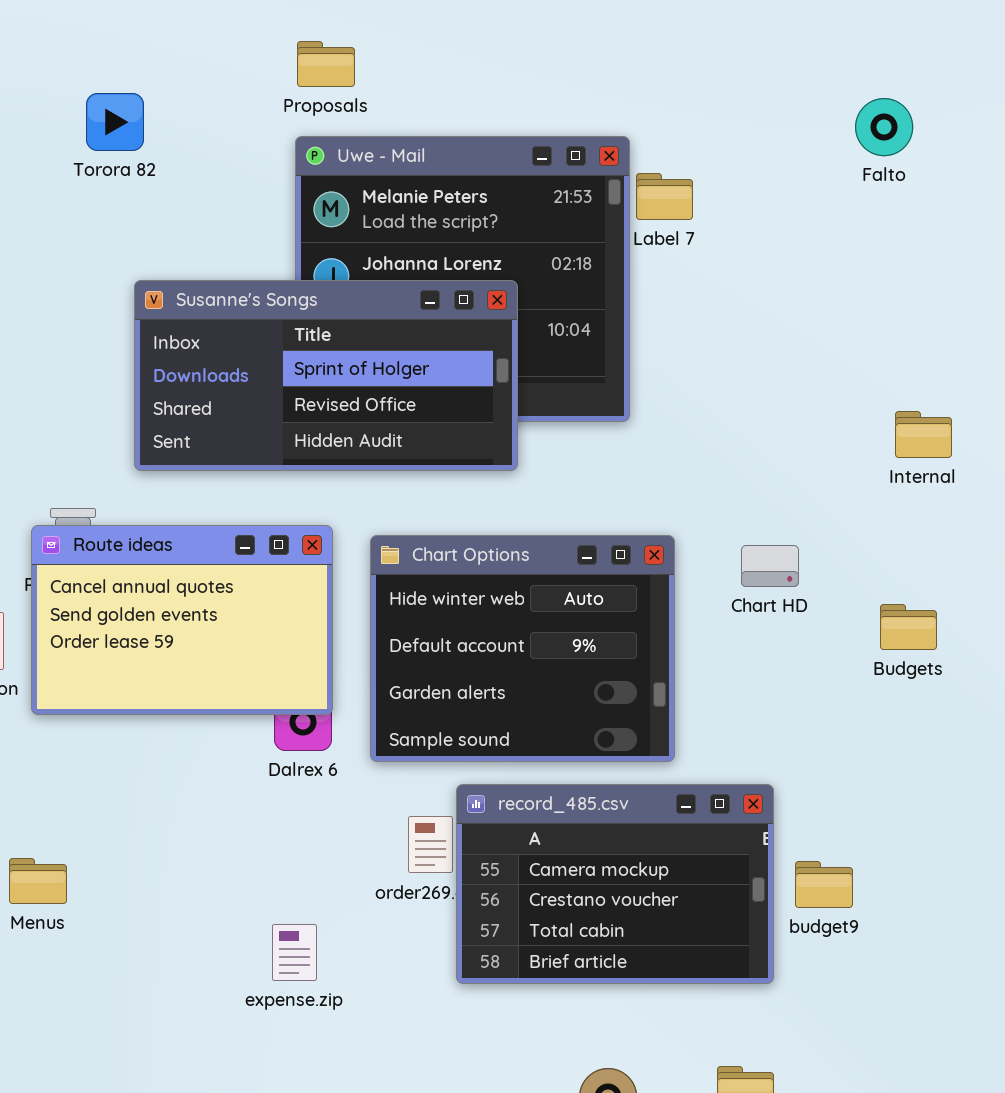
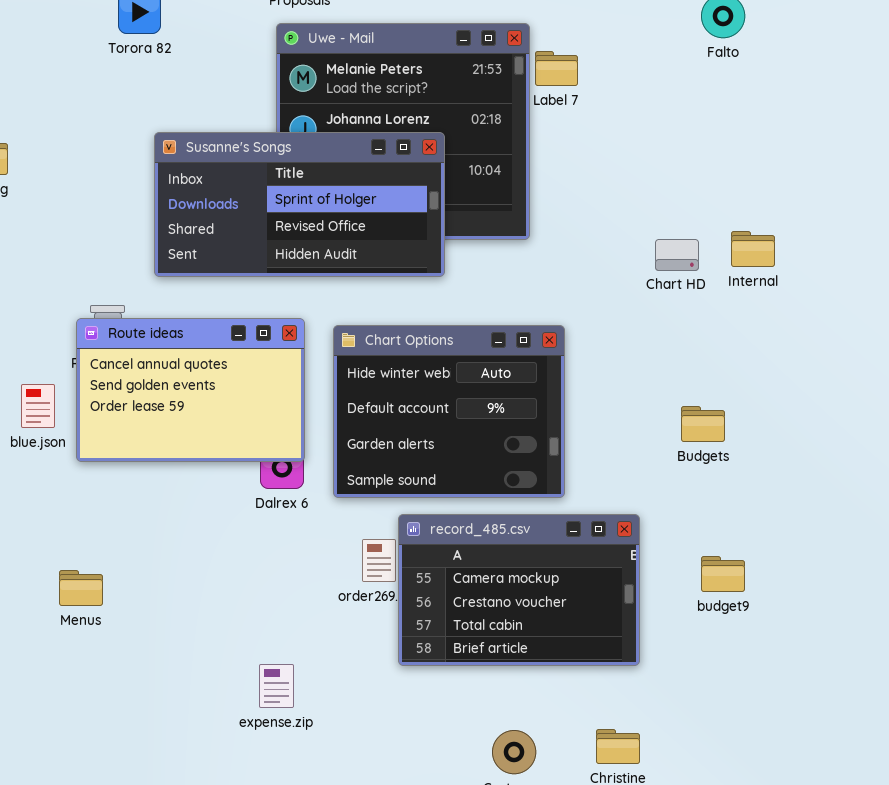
Chart HD: [741,545,799,587] -> [655,239,699,271], moved
Budgets: [880,604,937,650] -> [681,406,725,442], moved
budget9: [795,861,853,908] -> [701,556,745,592], moved
expense.zip: [272,924,317,981] -> [259,664,294,708], moved

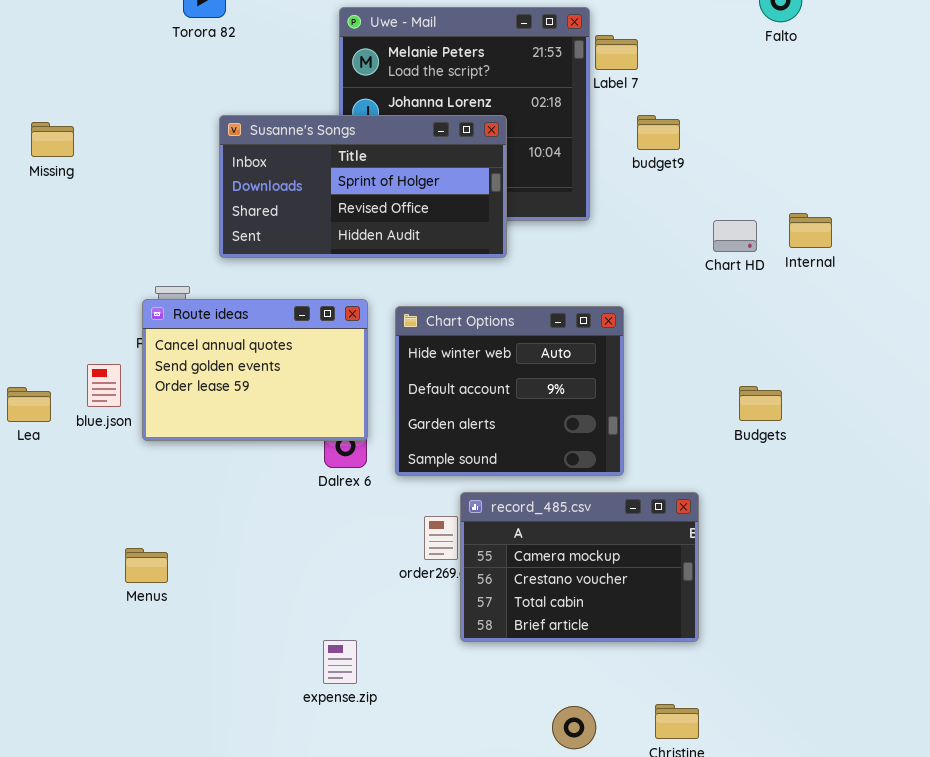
budget9: [701,556,745,592] -> [637,115,680,150], moved

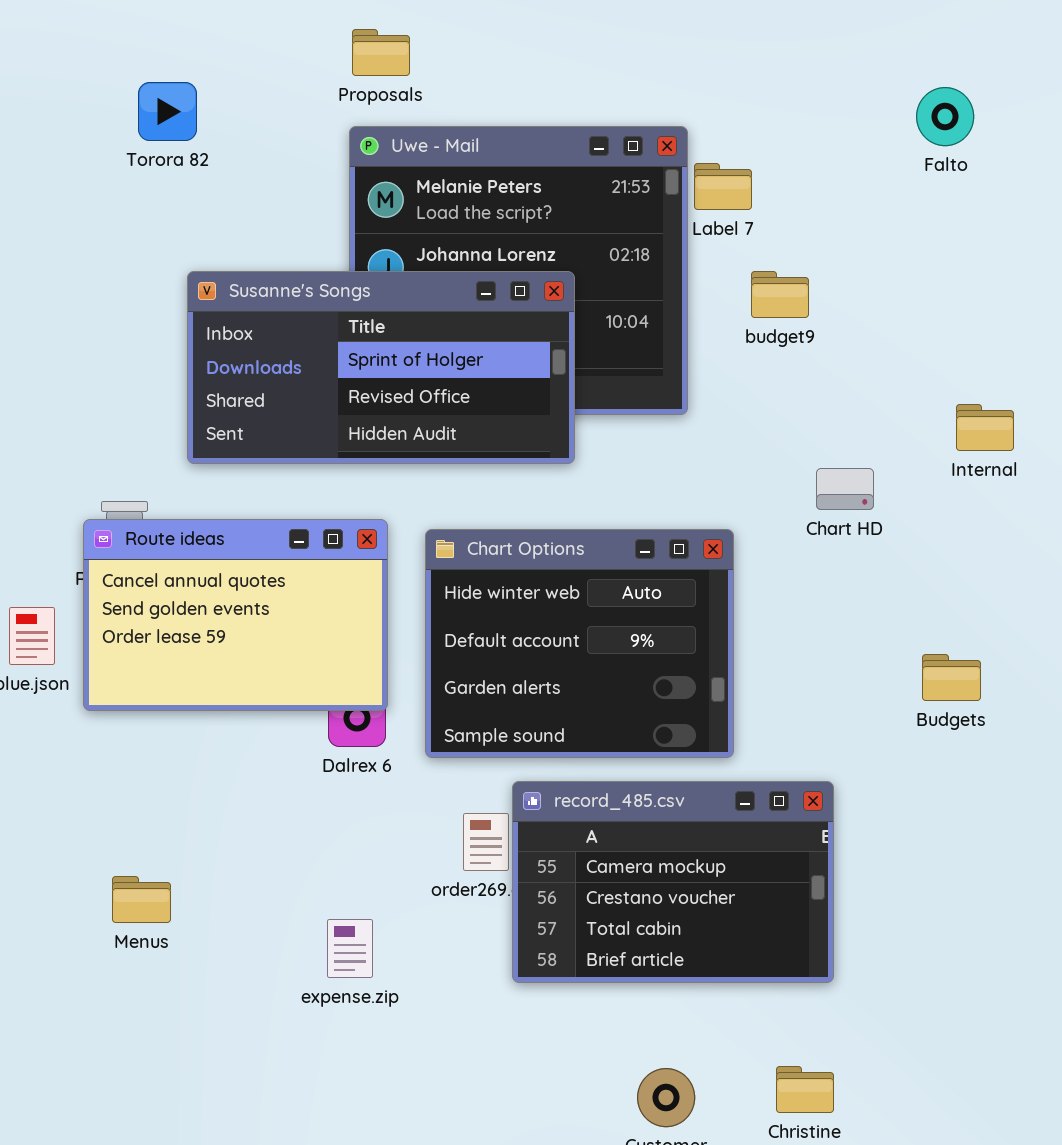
Chart HD: [713,220,757,252] -> [816,468,874,510], moved
Budgets: [739,386,782,421] -> [922,654,981,701], moved
Menus: [125,548,168,583] -> [112,876,171,923], moved
expense.zip: [323,640,357,684] -> [327,919,373,978], moved

